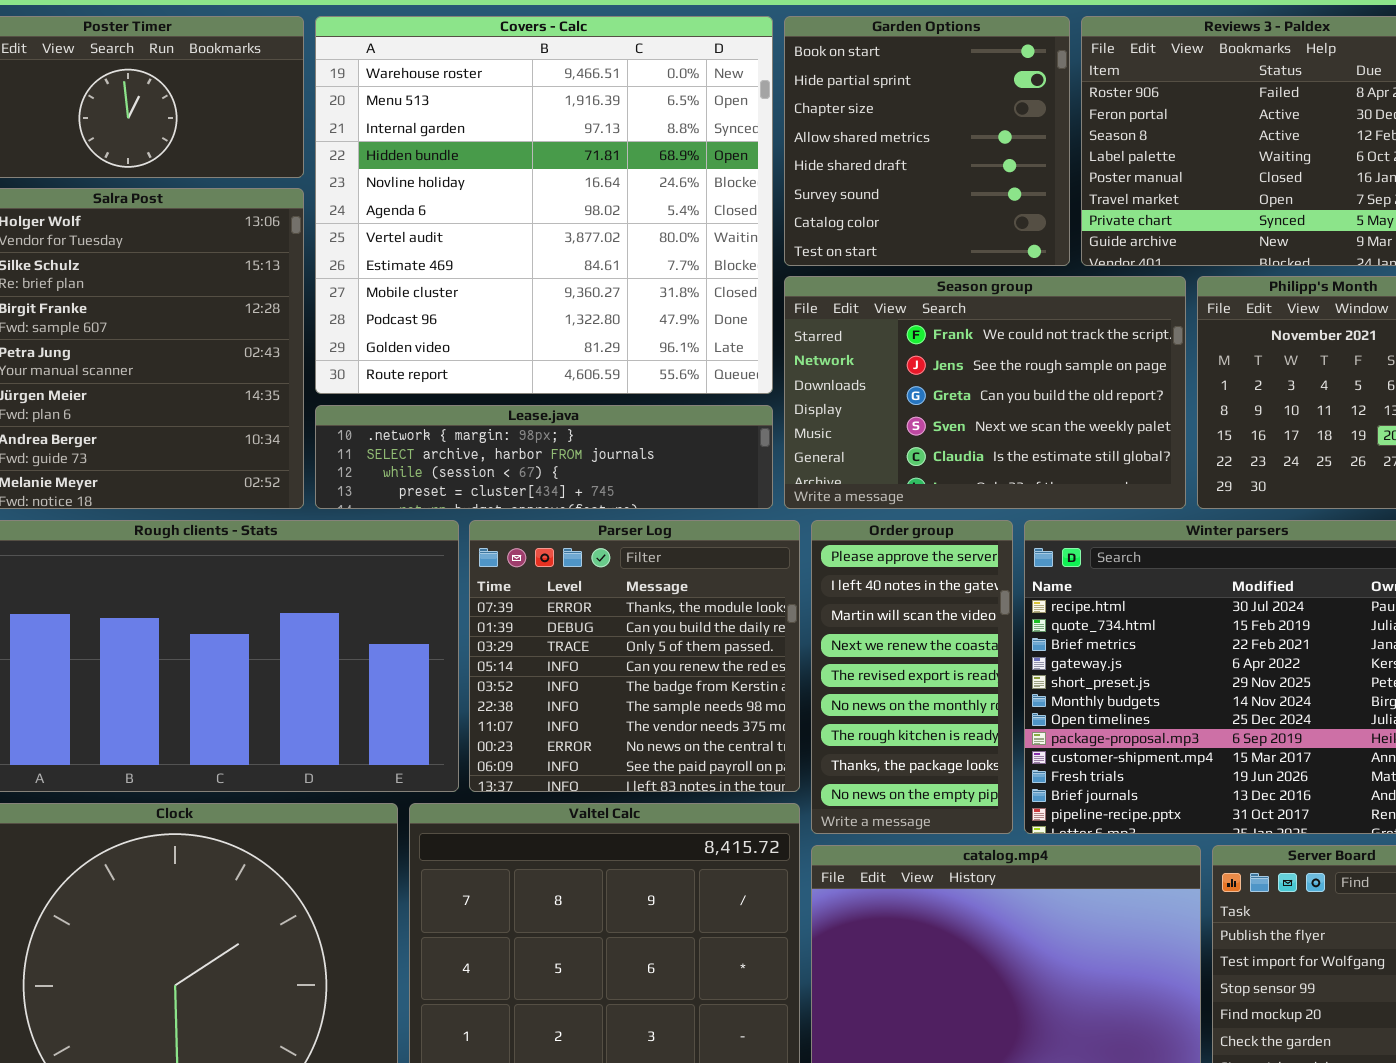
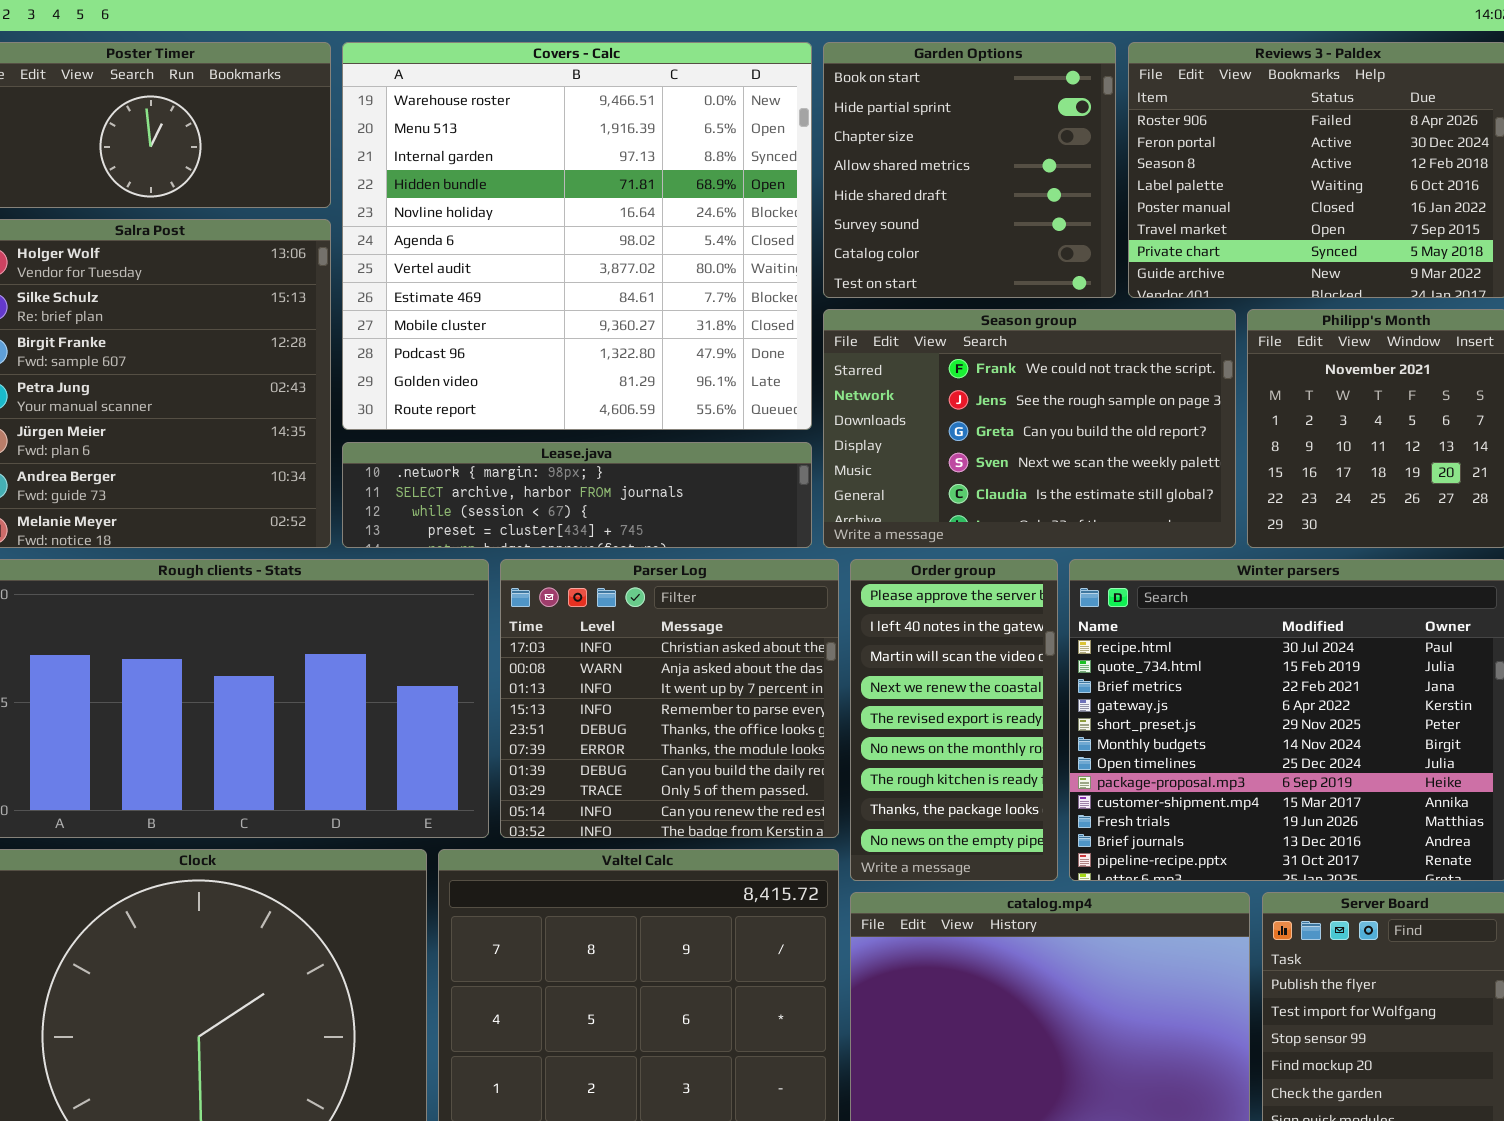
Parser Log: [469,520,800,792] -> [500,559,839,838], scrolled up 5 rows

